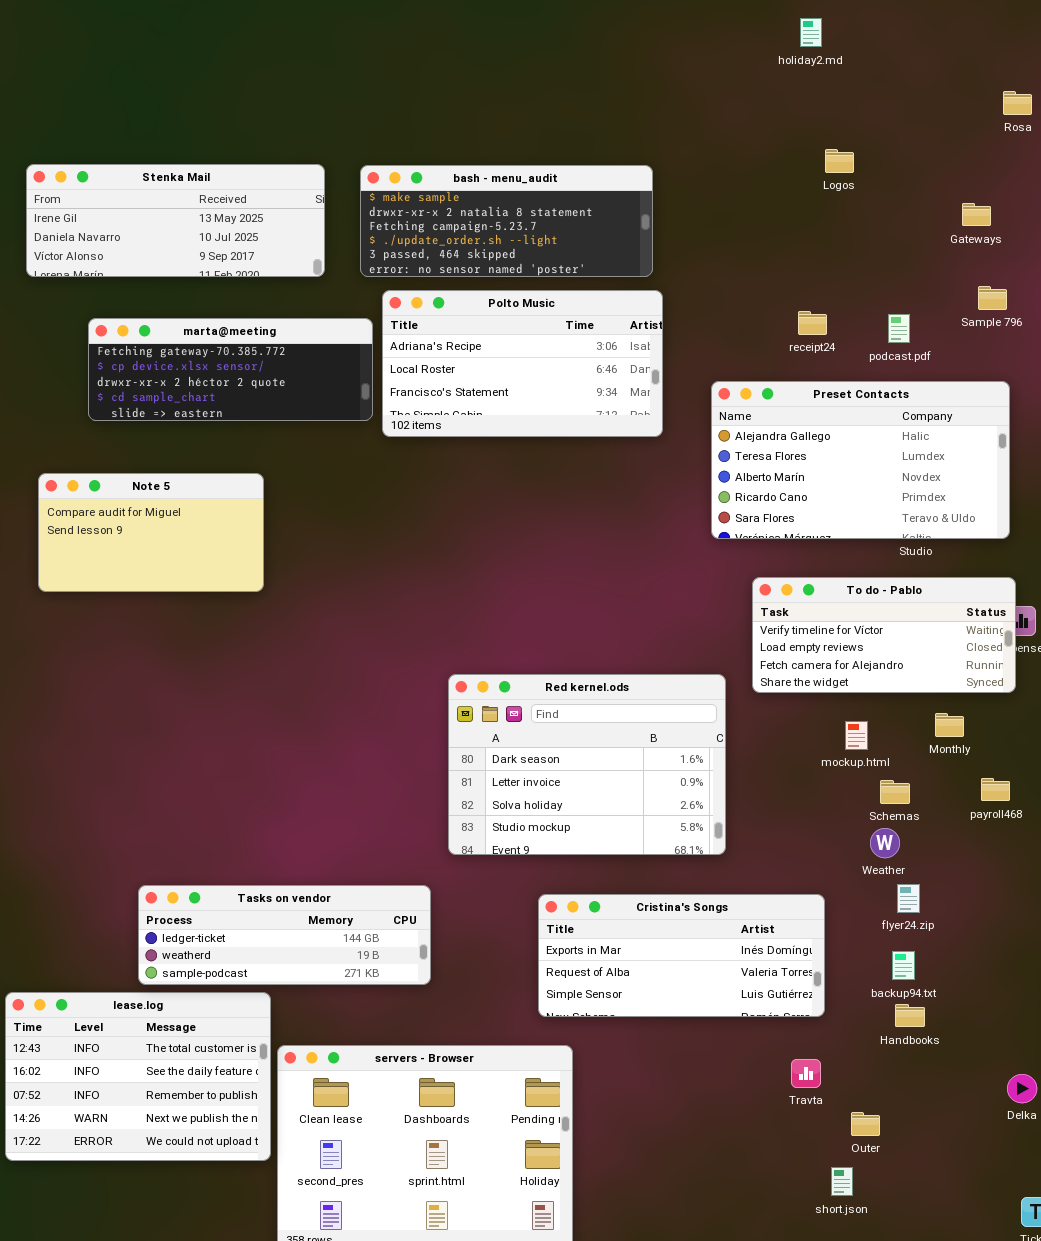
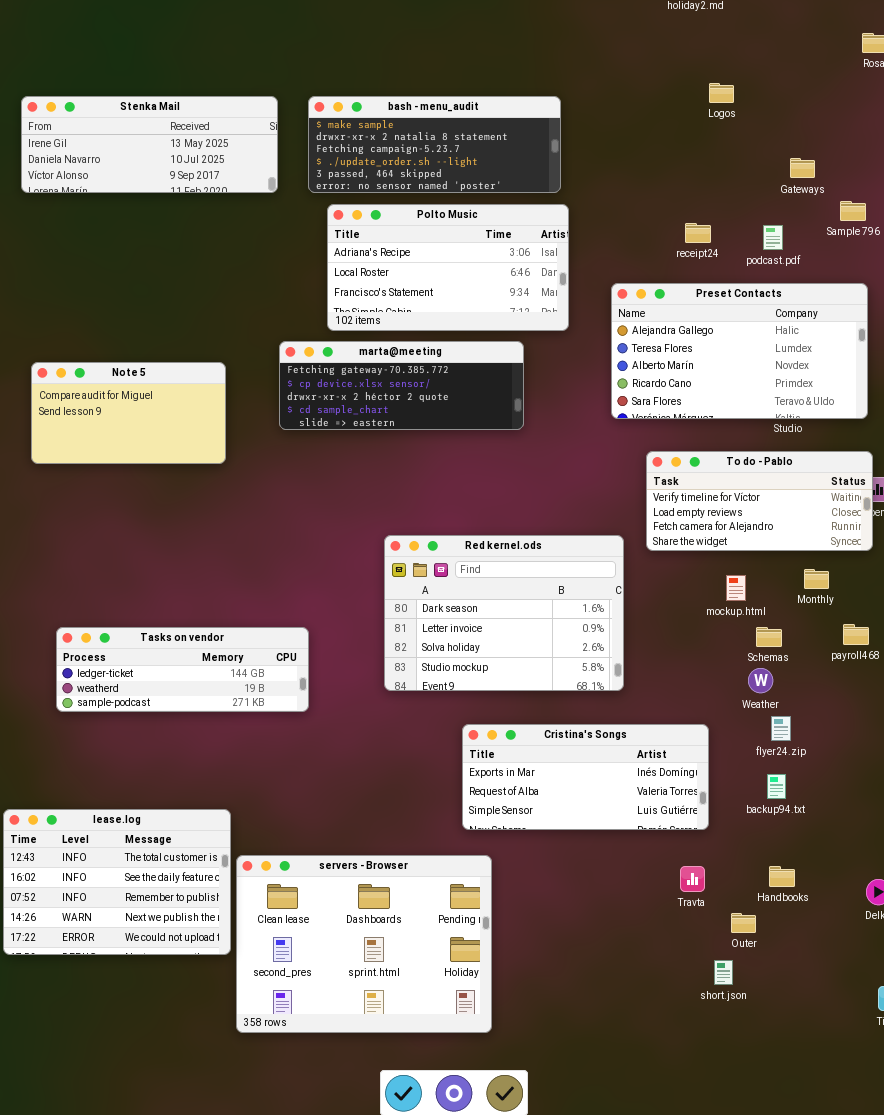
Gateways: [962,203,991,226] -> [790,158,815,178], moved
marta@meeting: [88,318,373,421] -> [279,341,524,430], moved
Tasks on vendor: [138,885,431,985] -> [56,627,309,712], moved
Handbooks: [895,1004,925,1027] -> [769,866,795,887], moved

